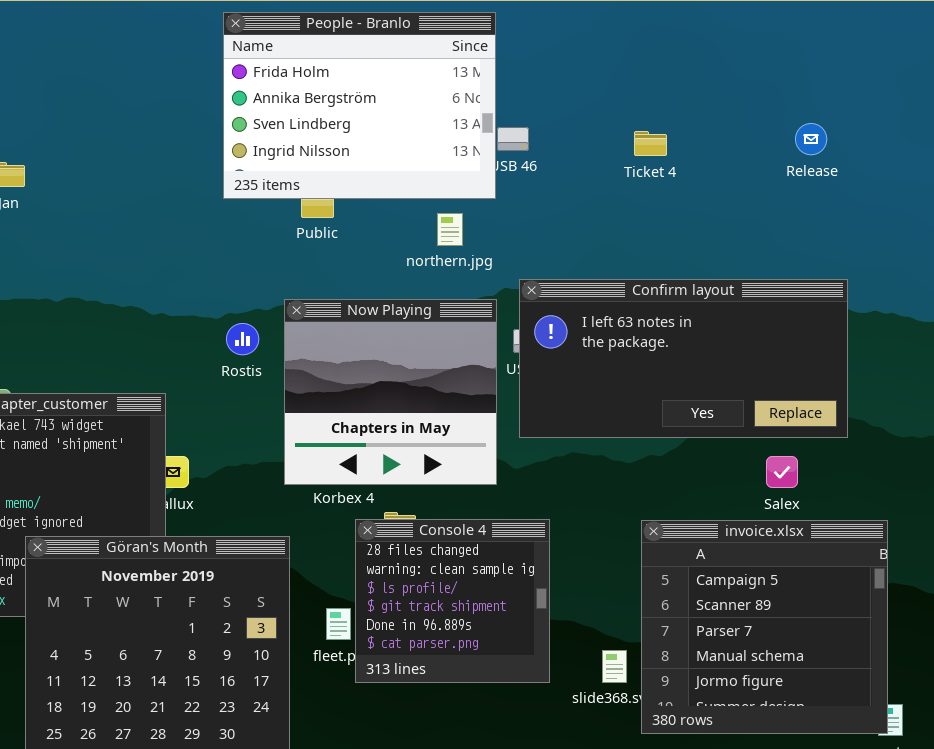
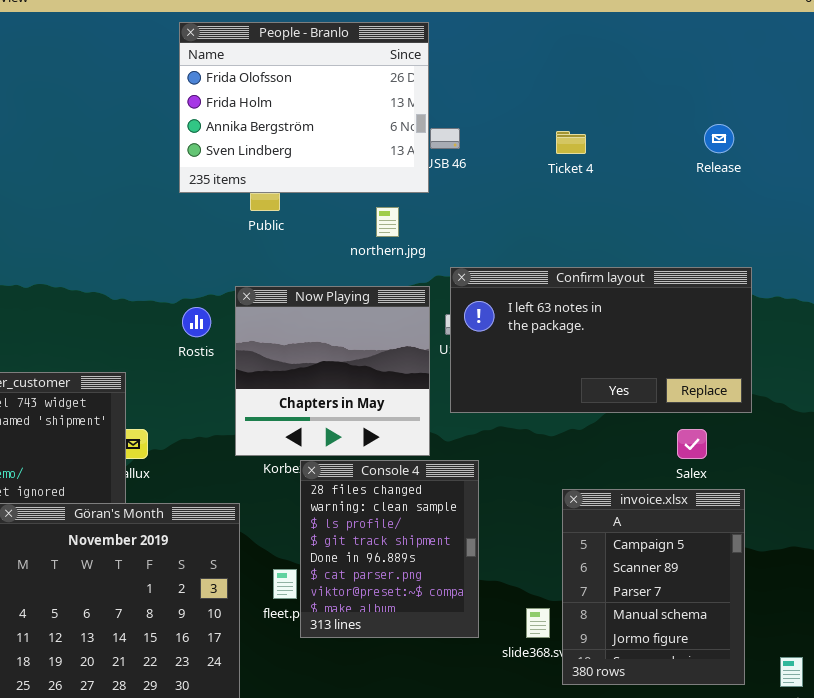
People - Branlo: [223,12,496,199] -> [179,22,429,193], scrolled up 1 row
Console 4: [355,519,550,683] -> [300,460,479,638], resized
invoice.xlsx: [641,520,888,734] -> [562,489,745,685], resized

